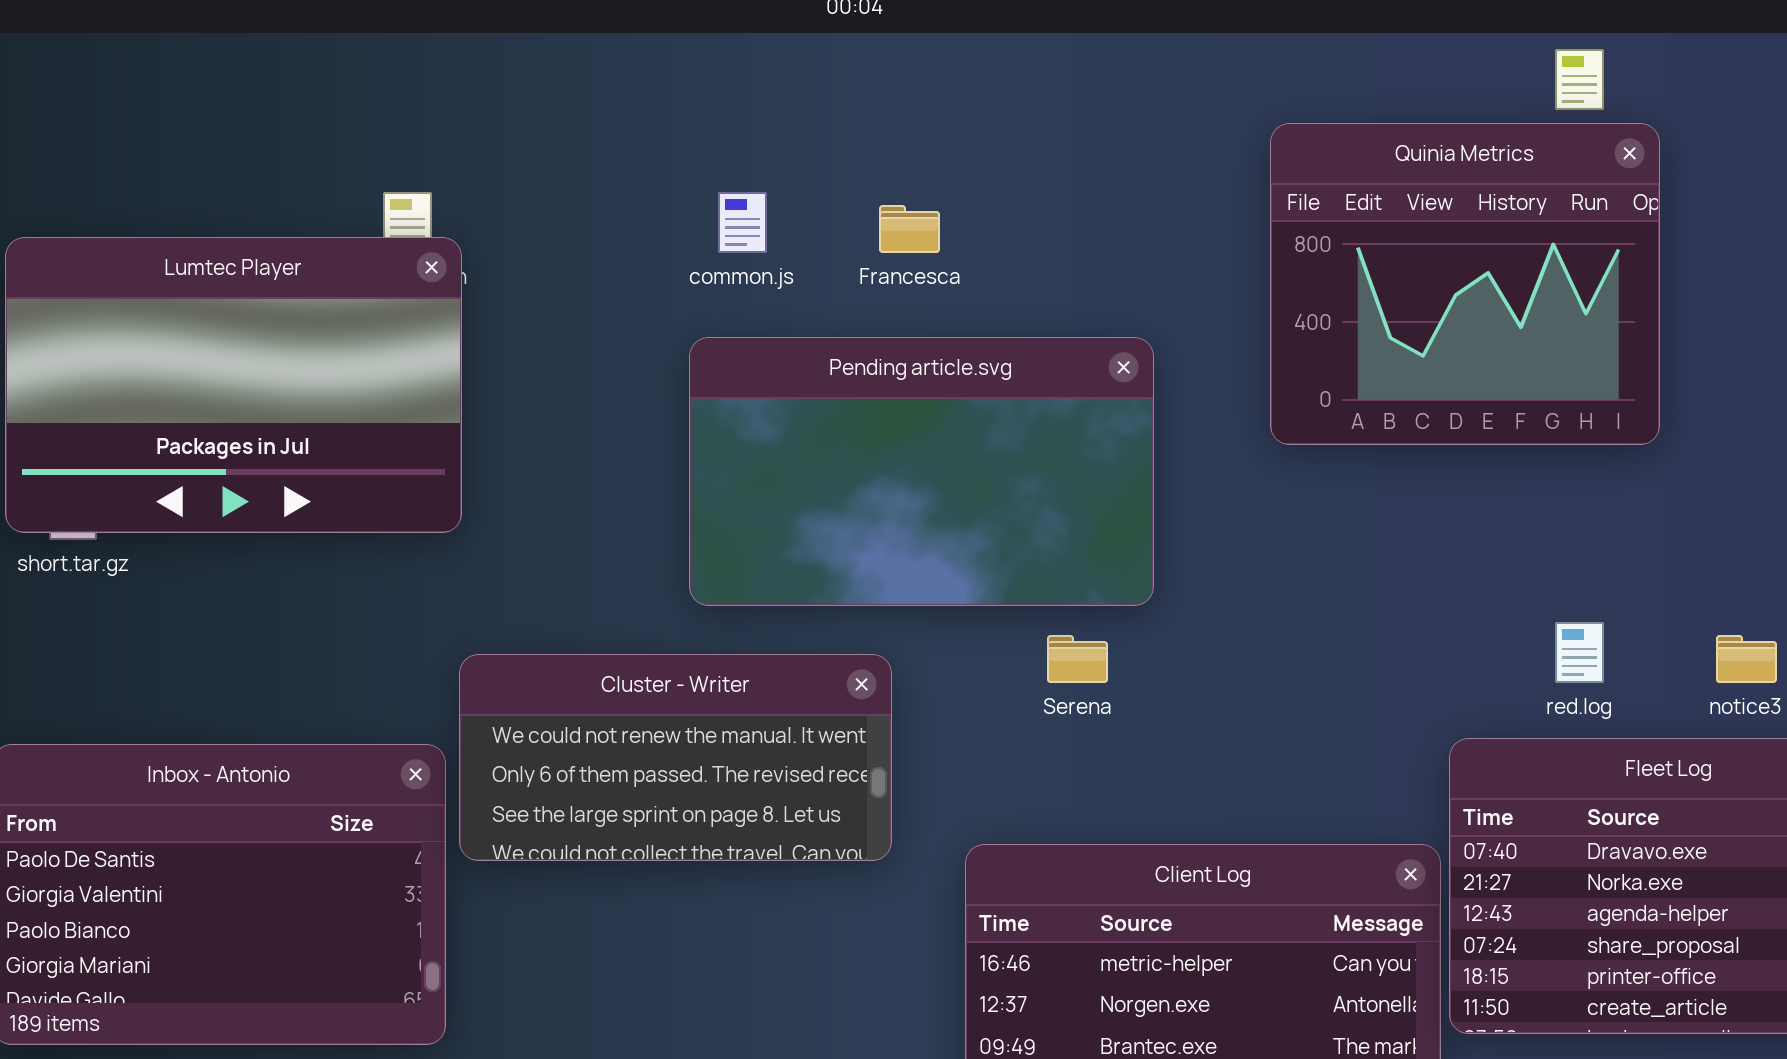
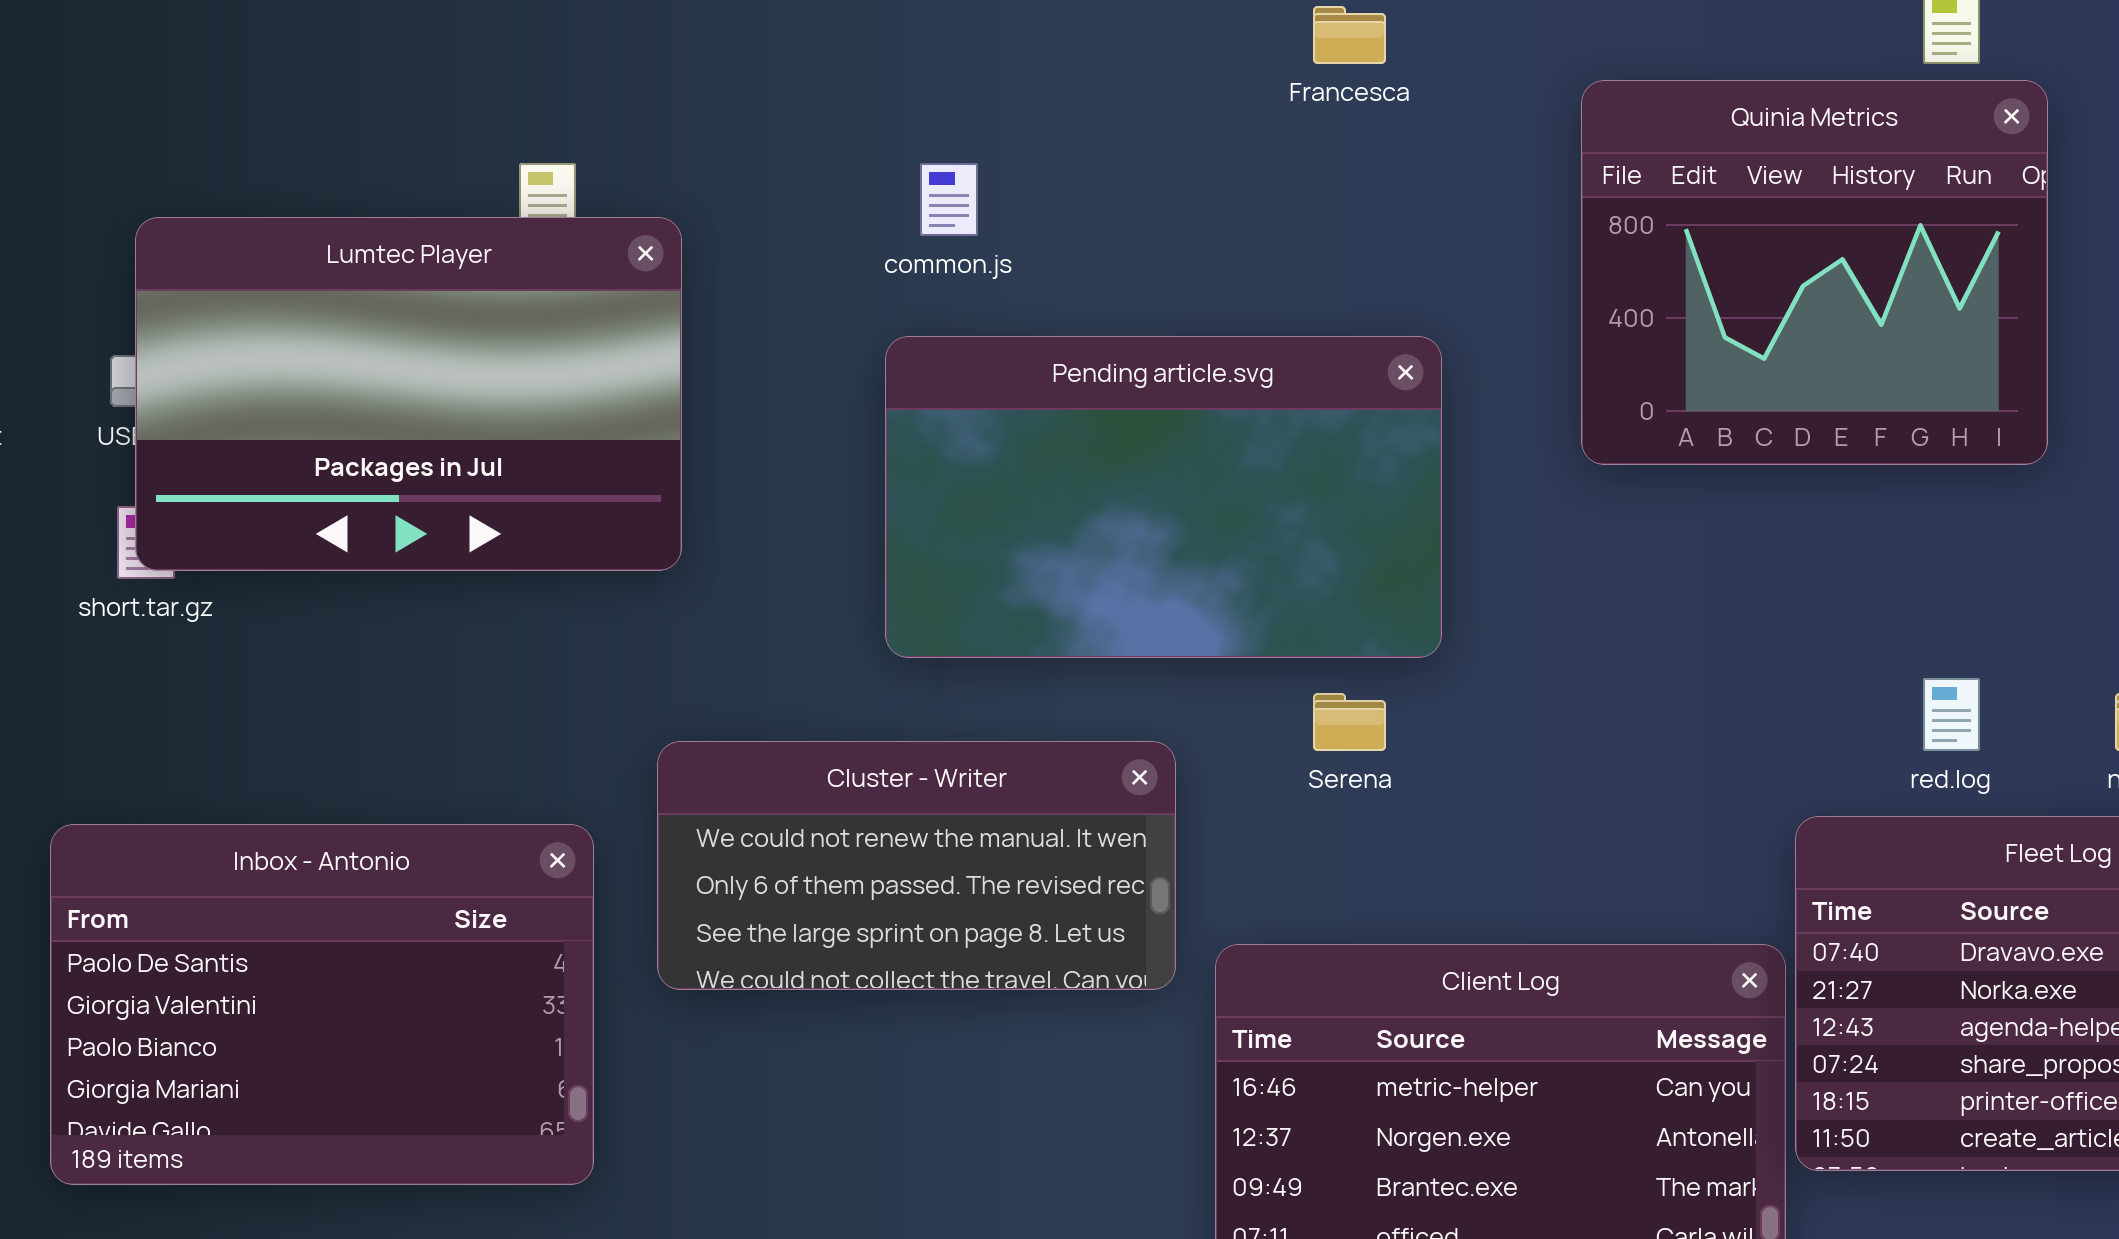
Francesca: [879,205,940,253] -> [1313,6,1386,64], moved
Lumtec Player: [5,237,462,533] -> [135,217,682,571], moved
Cluster - Writer: [459,654,892,861] -> [657,741,1176,990], moved

